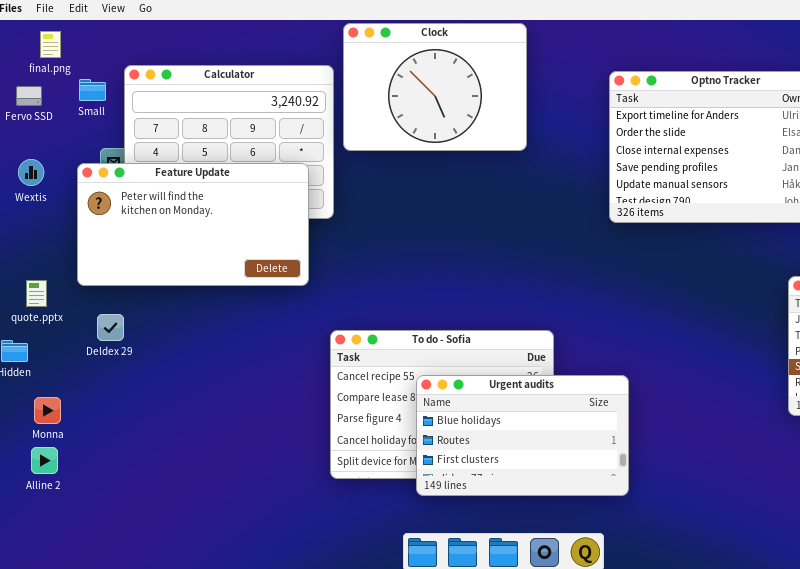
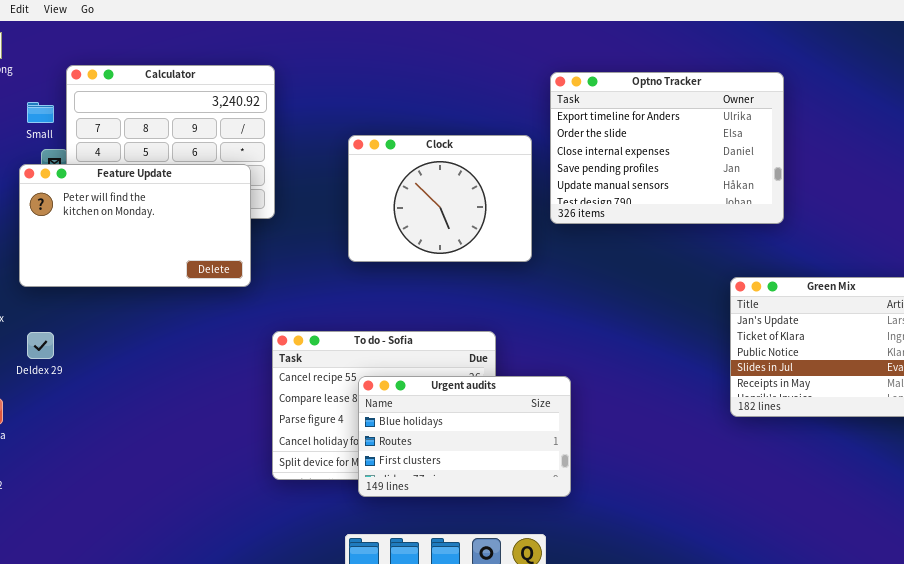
Clock: [343,23,527,151] -> [348,135,532,262], moved
Small: [79,79,106,101] -> [27,102,54,123], moved
Deldex 29: [97,314,124,341] -> [27,332,54,359], moved

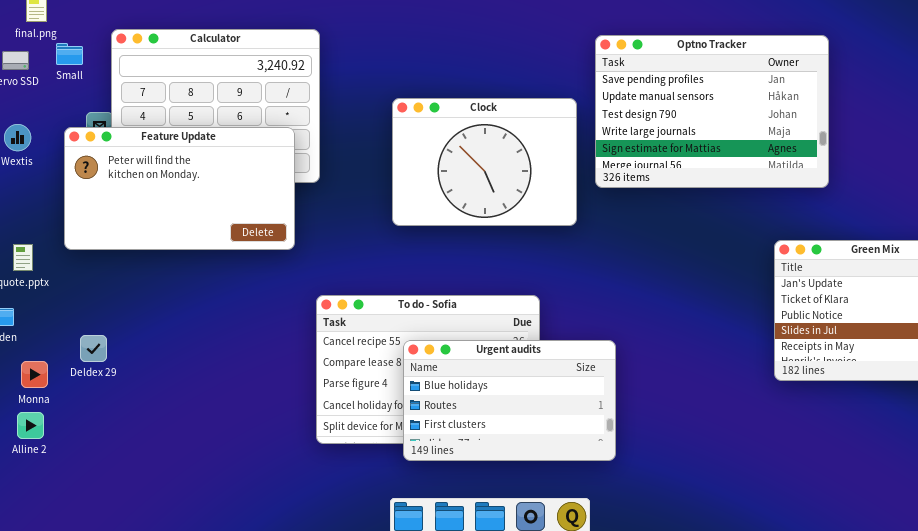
Optno Tracker: [550,72,784,224] -> [595,35,829,188], scrolled down 3 rows
Small: [27,102,54,123] -> [56,43,83,65], moved
Deldex 29: [27,332,54,359] -> [80,335,107,362], moved

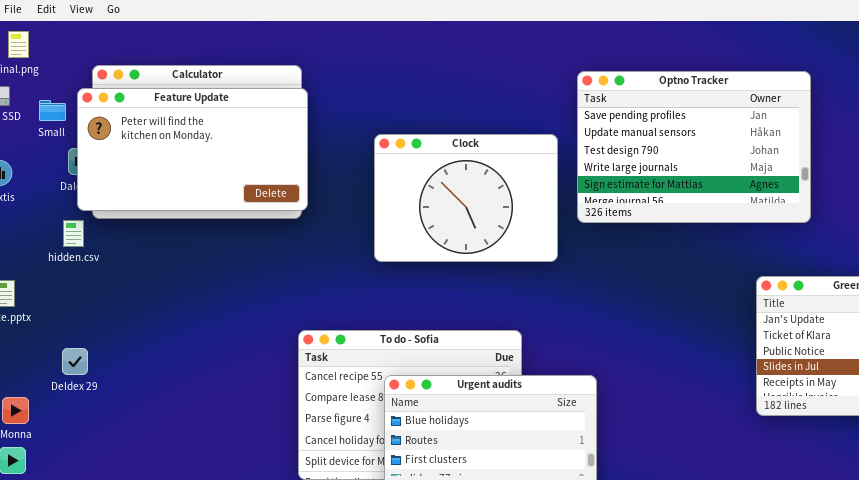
Small: [56,43,83,65] -> [39,100,66,121], moved
Feature Update: [64,127,295,250] -> [77,88,308,211], moved
Deldex 29: [80,335,107,362] -> [62,348,88,375], moved

